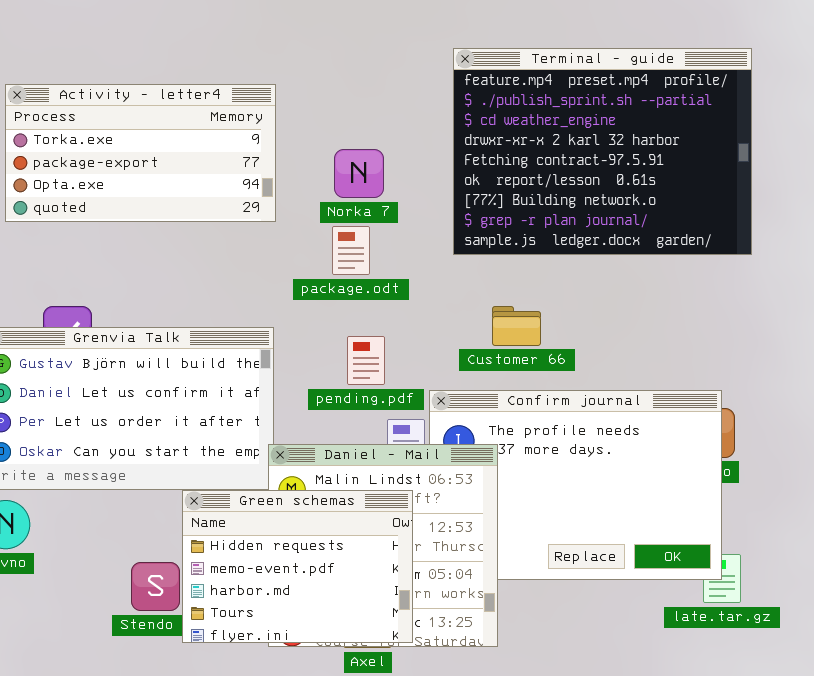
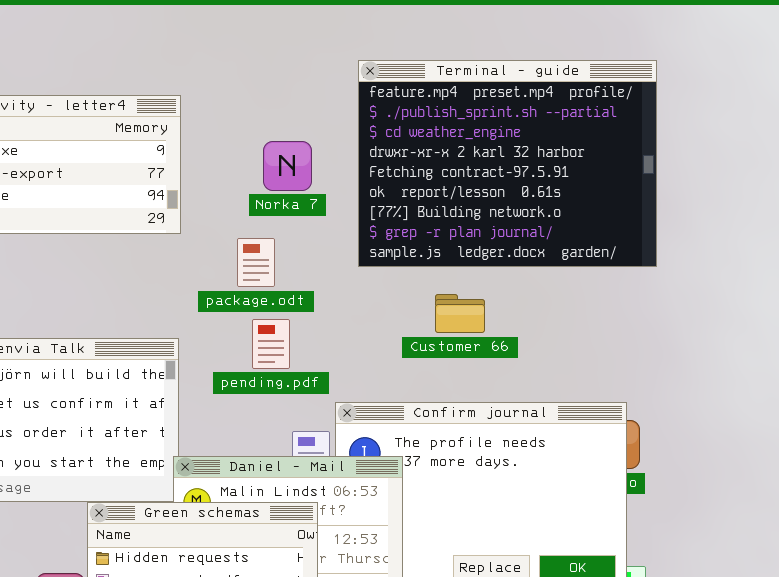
Norka 7: [334,149,384,198] -> [263,141,312,191], moved
Customer 66: [492,306,541,346] -> [435,294,485,333], moved
pending.pdf: [347,336,385,385] -> [252,319,290,369], moved

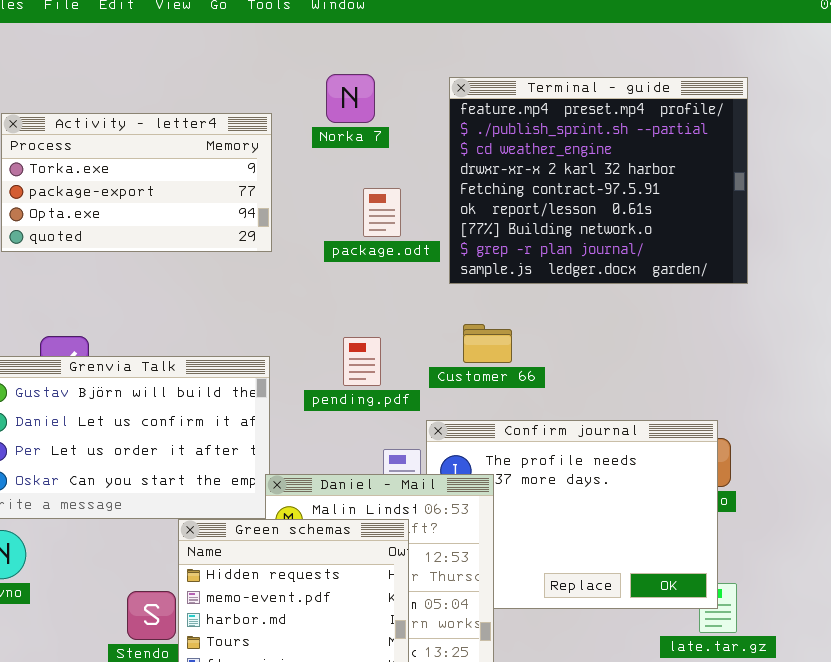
Norka 7: [263,141,312,191] -> [326,74,375,123], moved
package.odt: [237,238,275,287] -> [363,188,401,237], moved
Customer 66: [435,294,485,333] -> [463,324,512,363], moved

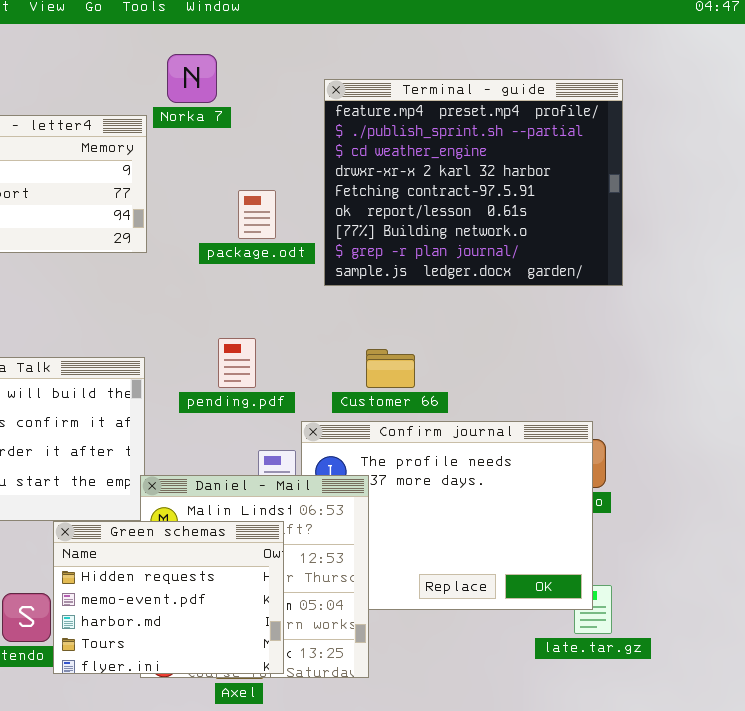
Norka 7: [326,74,375,123] -> [167,54,217,103], moved
Customer 66: [463,324,512,363] -> [366,349,415,388], moved

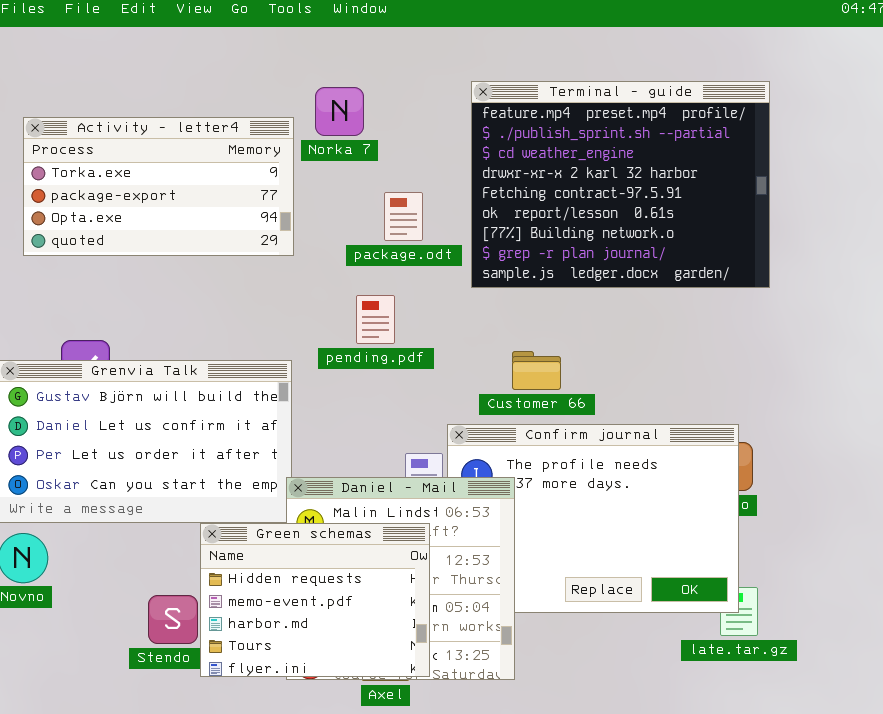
Norka 7: [167,54,217,103] -> [315,87,364,136], moved
pending.pdf: [218,338,256,388] -> [356,295,395,344], moved

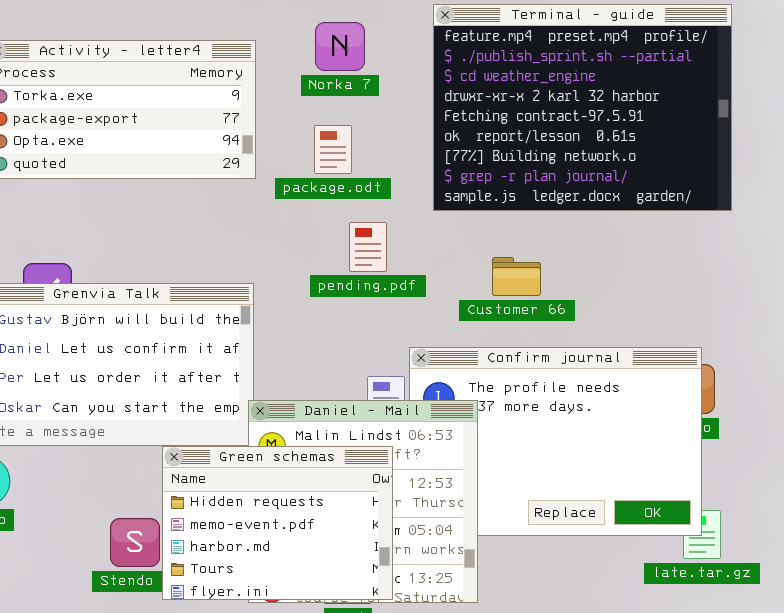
Norka 7: [315,87,364,136] -> [315,22,365,71], moved
package.odt: [384,192,423,241] -> [314,125,352,174], moved
pending.pdf: [356,295,395,344] -> [349,222,387,272], moved
Customer 66: [512,351,561,390] -> [492,257,541,296], moved

